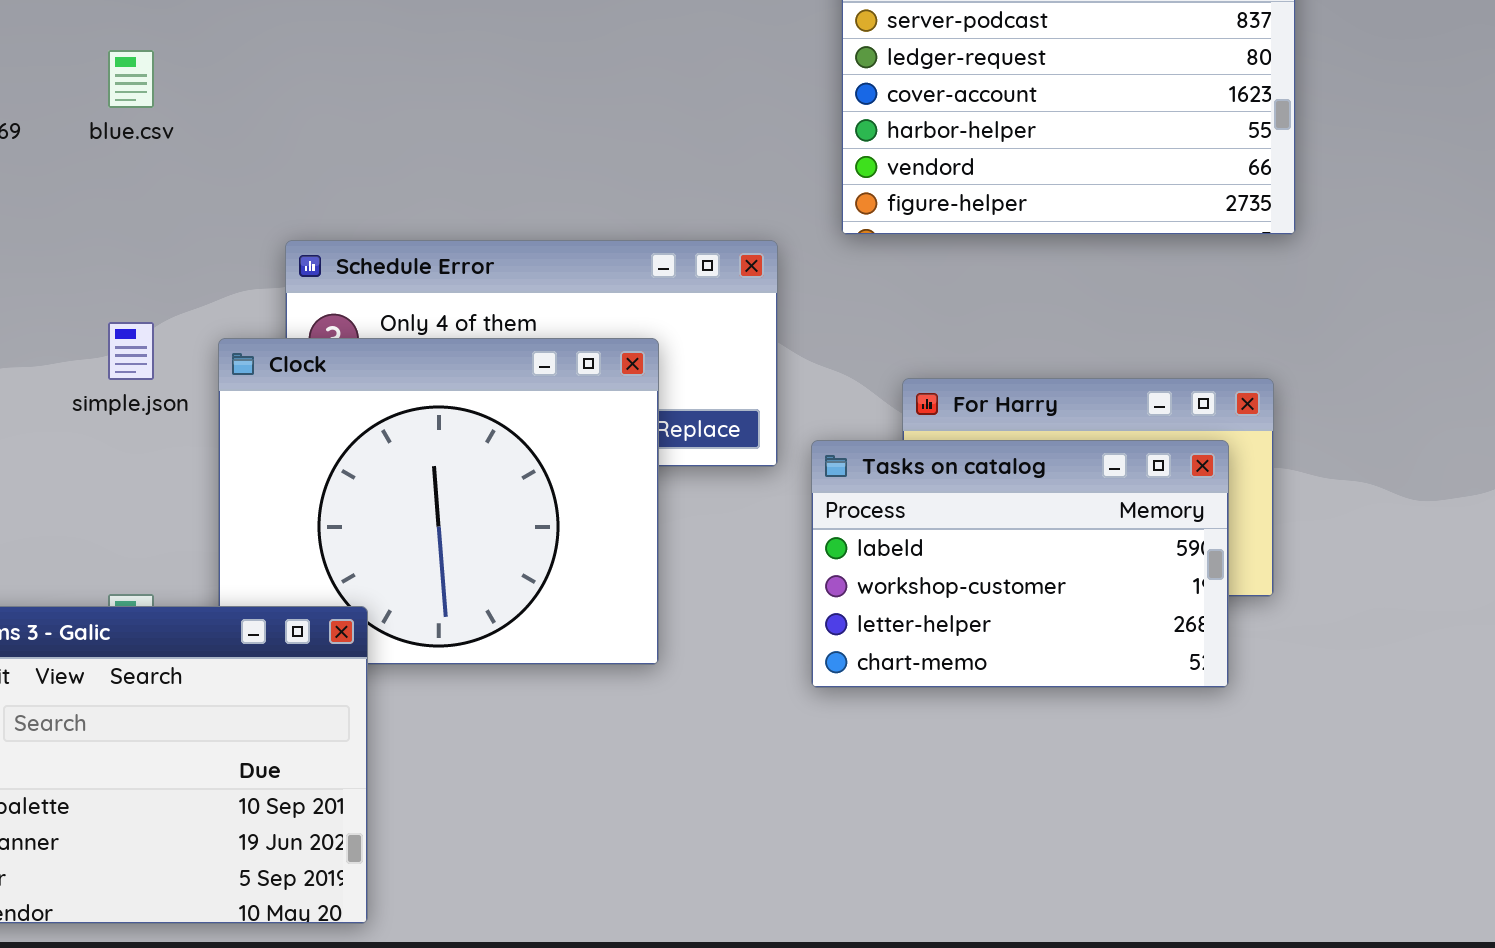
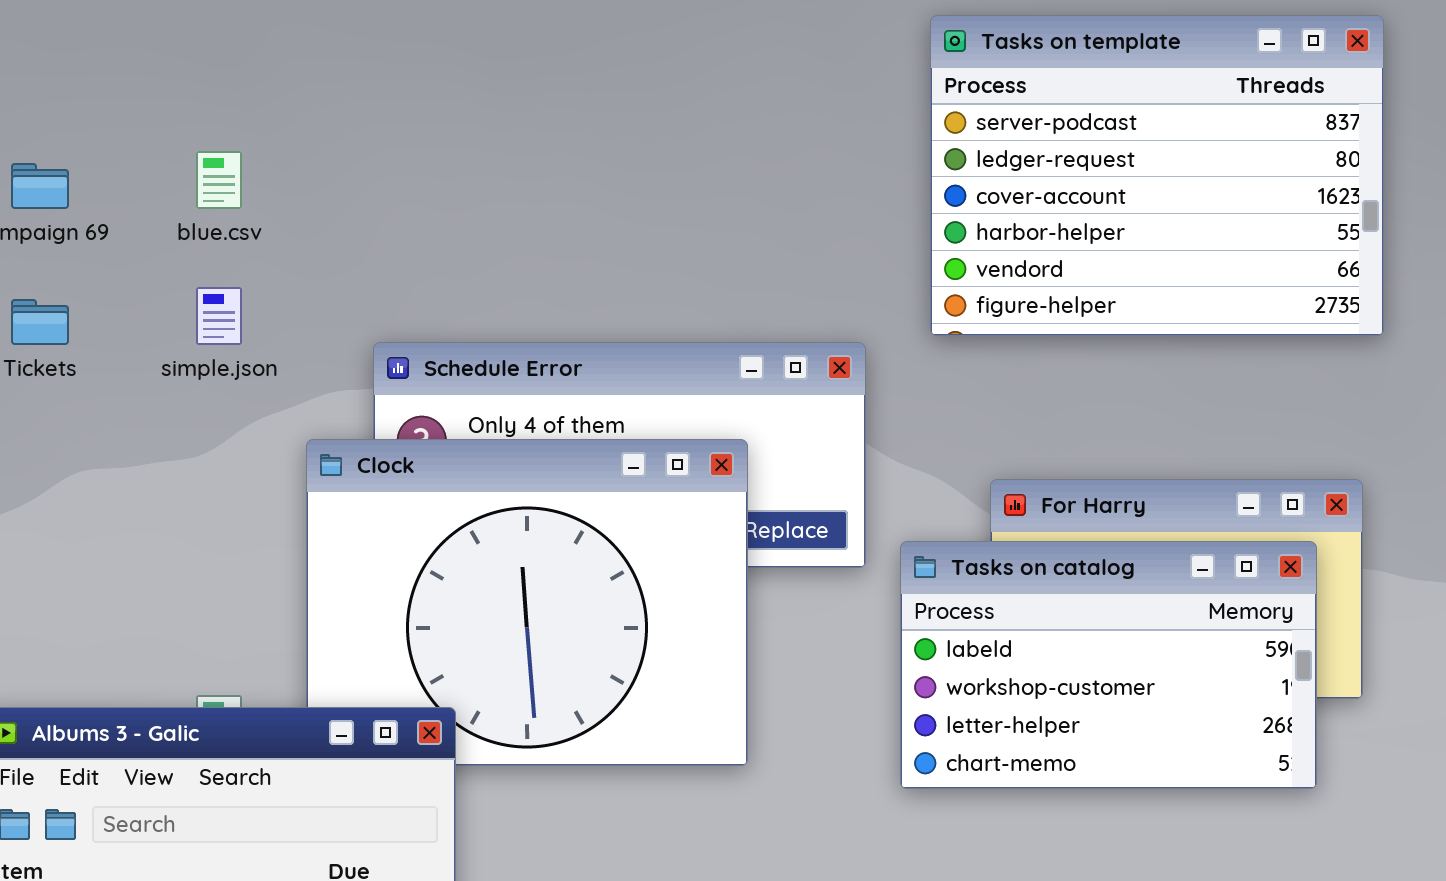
simple.json: [108,322,154,380] -> [196,287,242,345], moved

